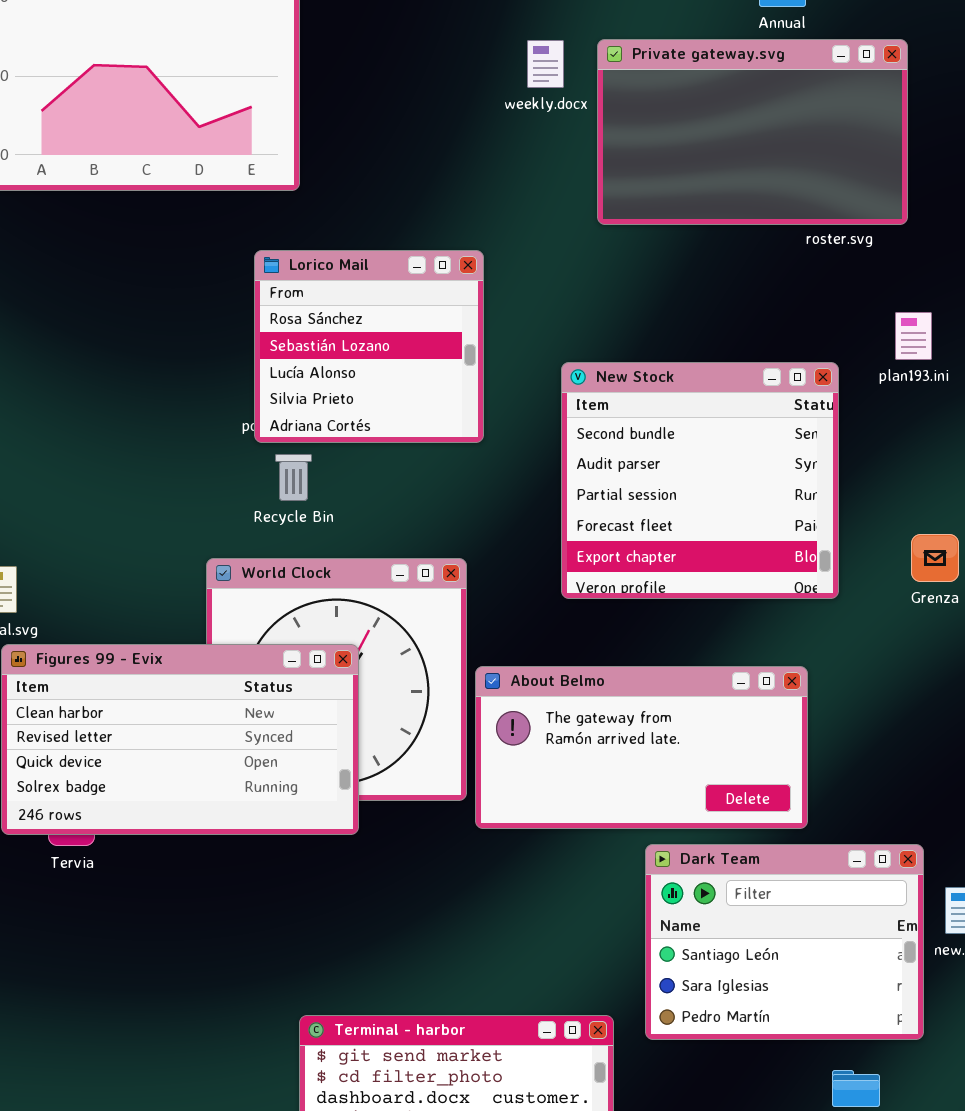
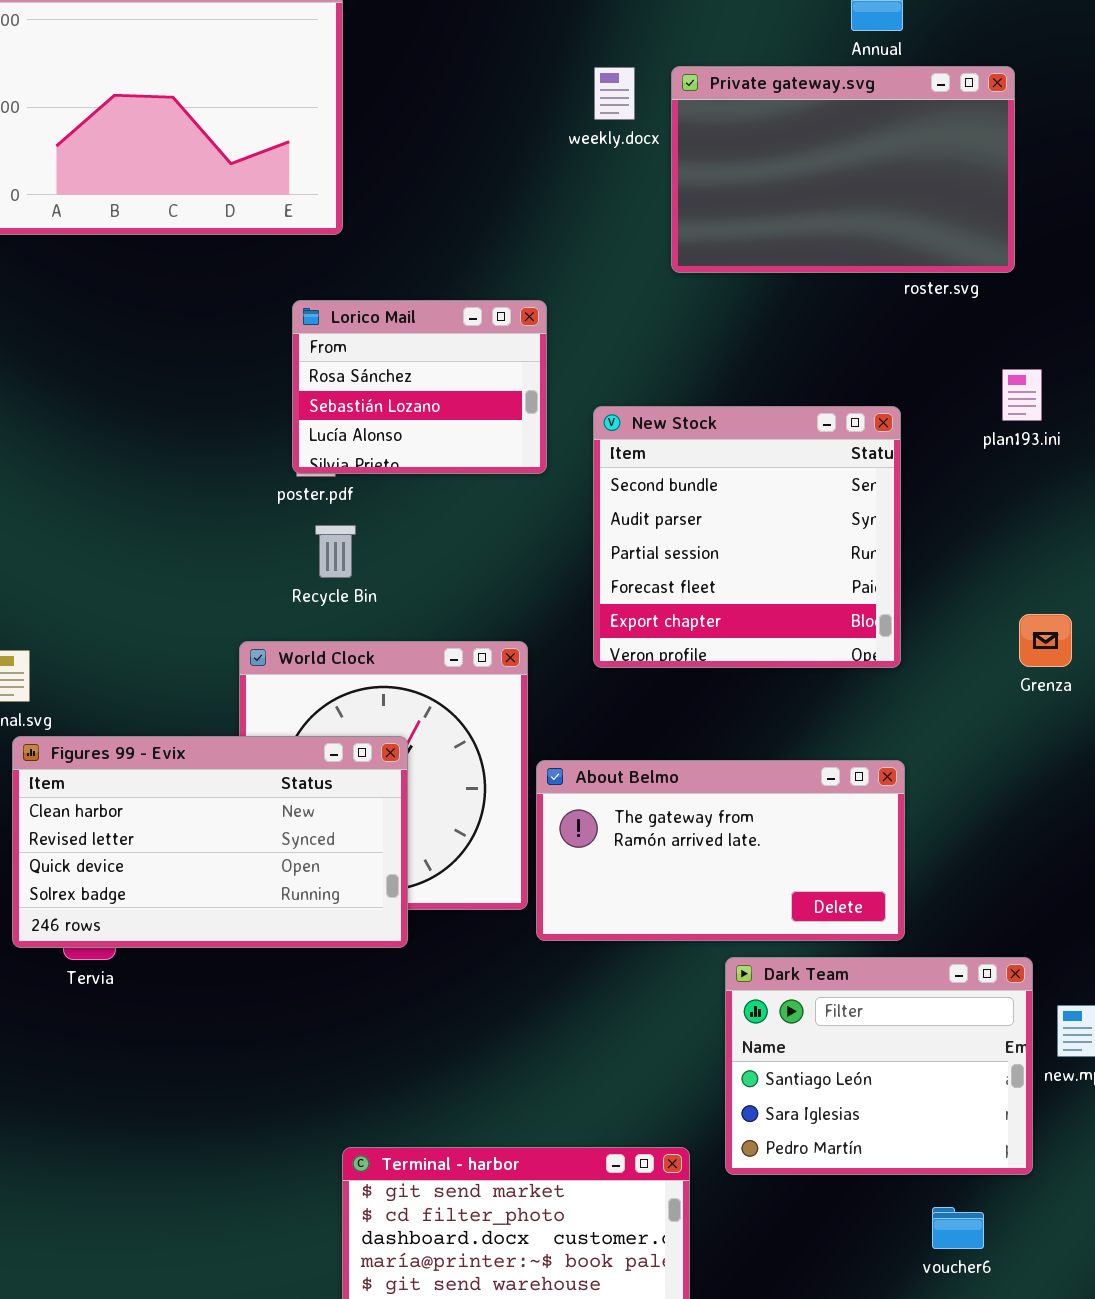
Lorico Mail: [254,250,484,443] -> [292,300,547,474], resized
New Stock: [561,362,839,599] -> [593,406,901,668], moved

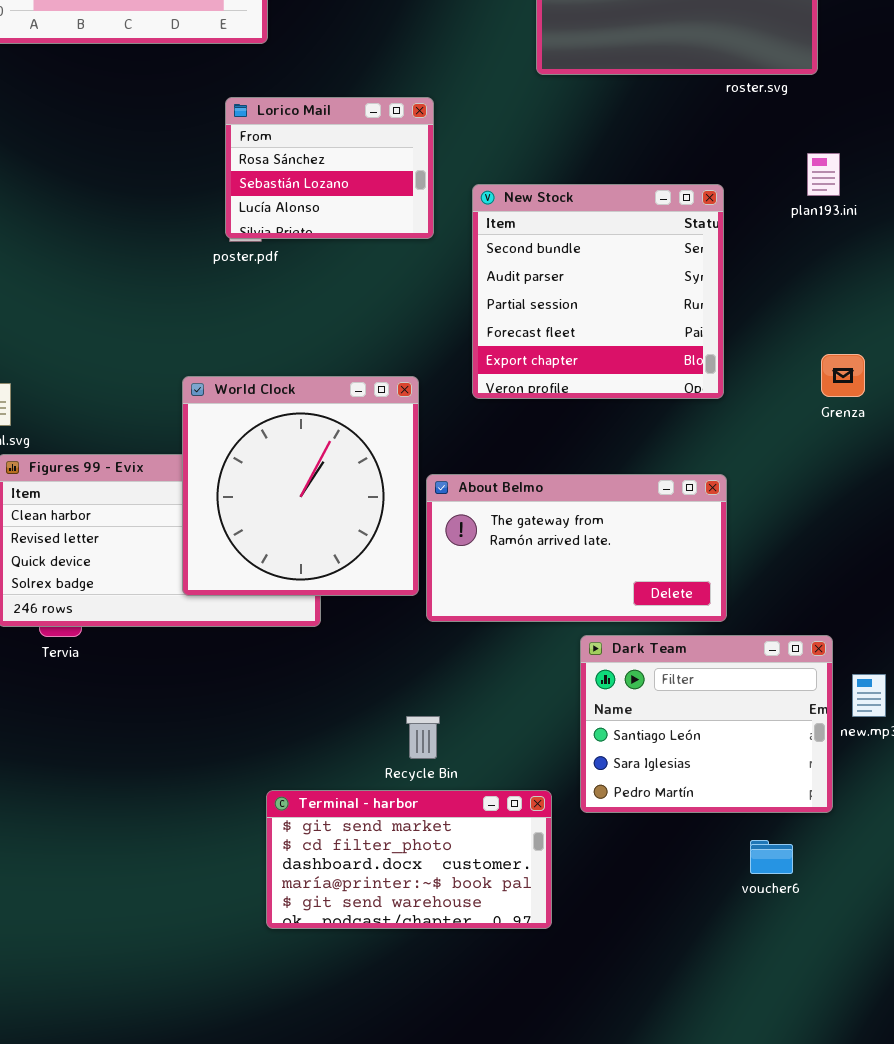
Recycle Bin: [315,525,356,578] -> [406,716,440,759], moved
World Clock: [239,641,528,910] -> [182,376,419,596], raised

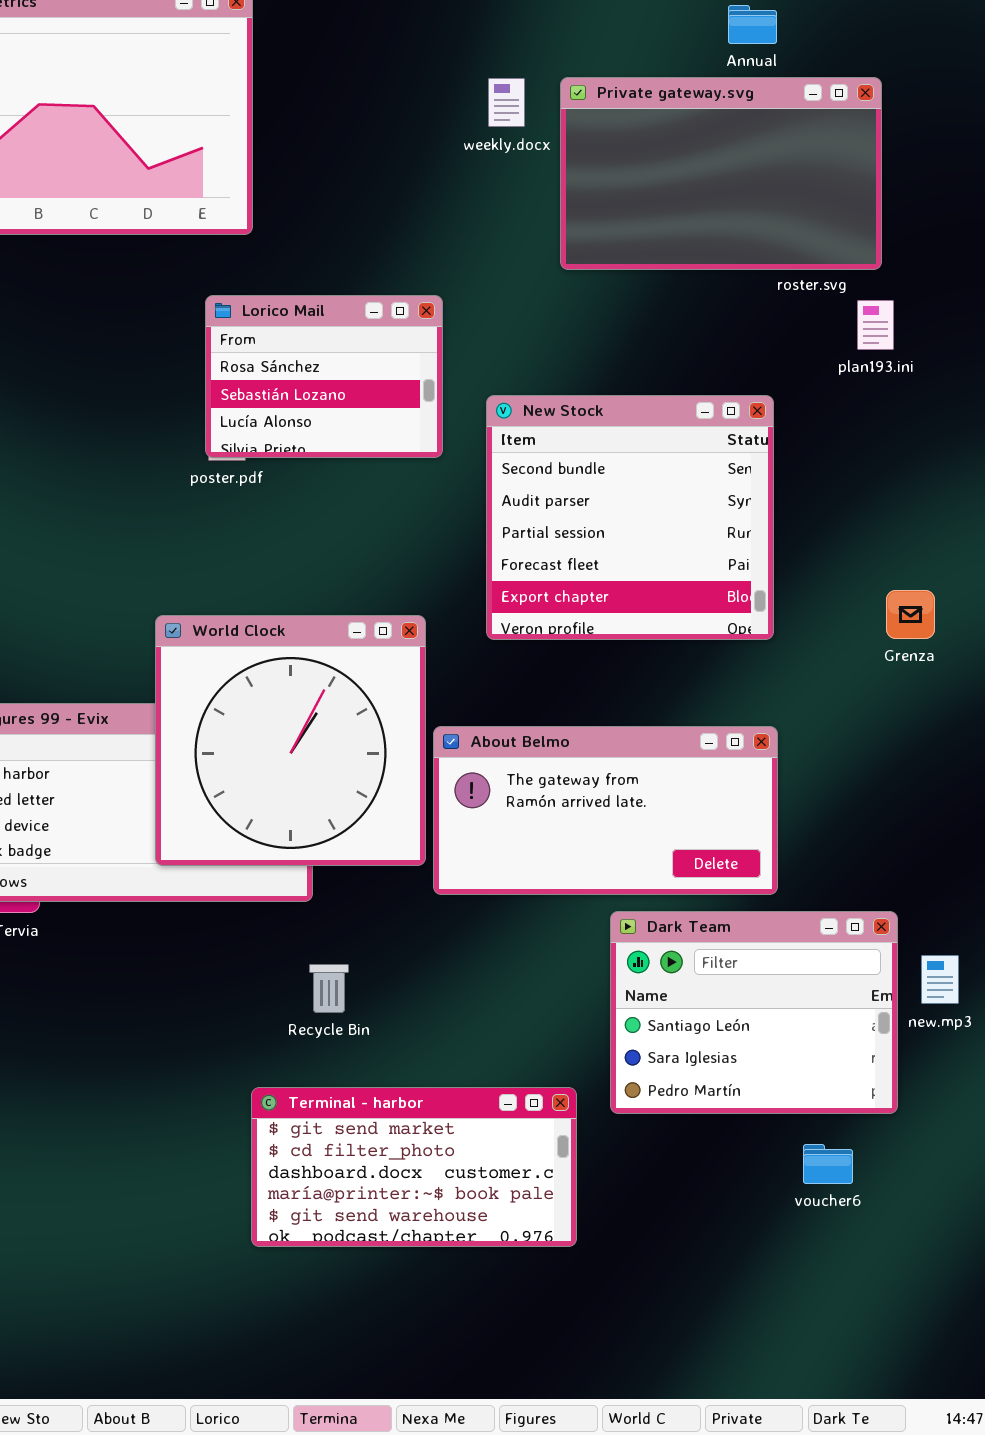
plan193.ini: [807,153,840,196] -> [857,300,894,350], moved
Recycle Bin: [406,716,440,759] -> [309,964,349,1013], moved

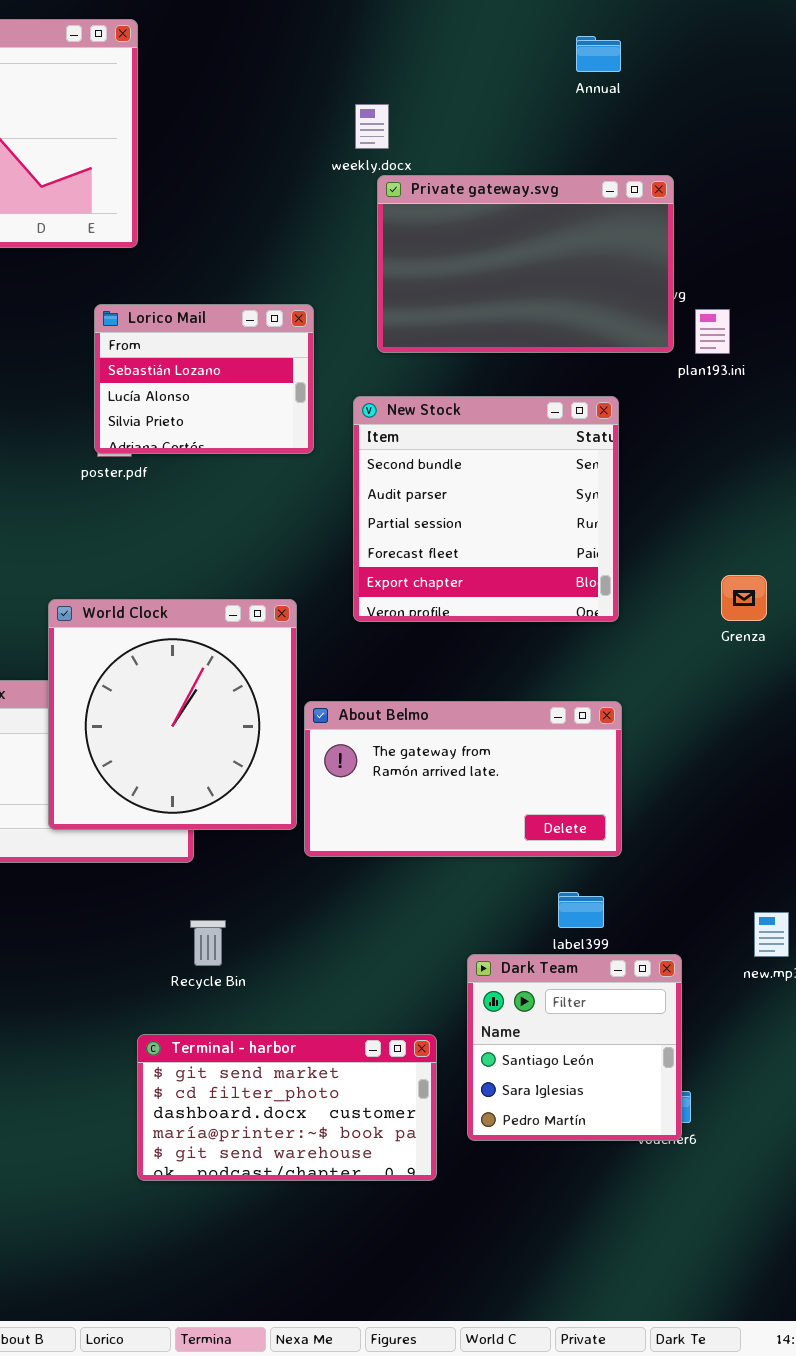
Private gateway.svg: [560,77,882,270] -> [377,175,674,353], moved
Lorico Mail: [205,295,443,458] -> [94,304,314,454], scrolled down 1 row
Dark Team: [610,911,898,1114] -> [467,954,682,1141], moved, resized

